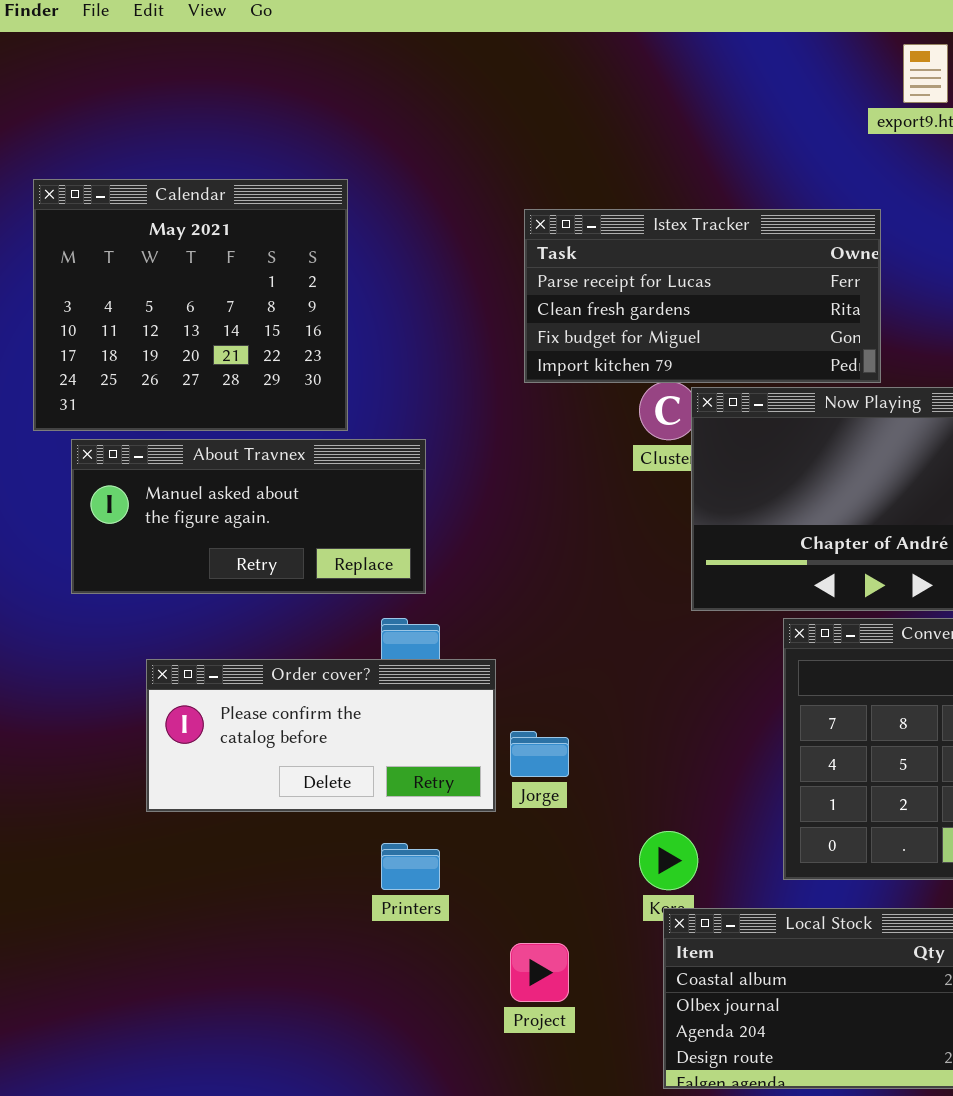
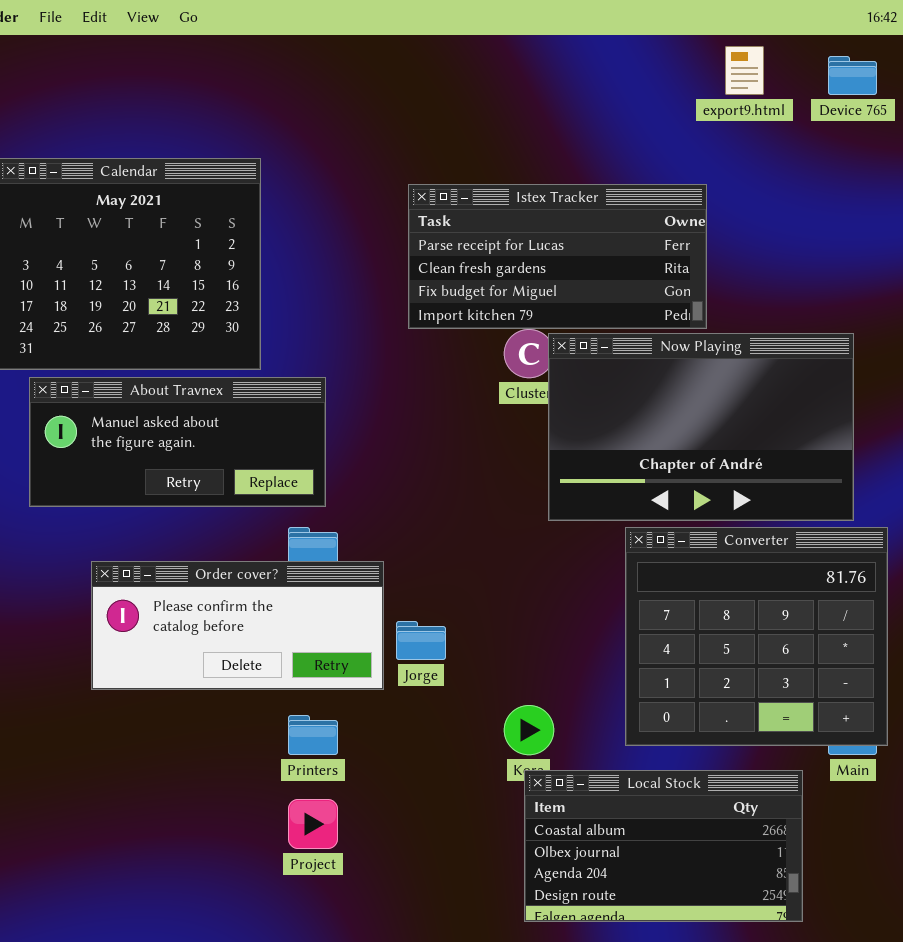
Project: [510,943,569,1002] -> [288,799,338,849], moved

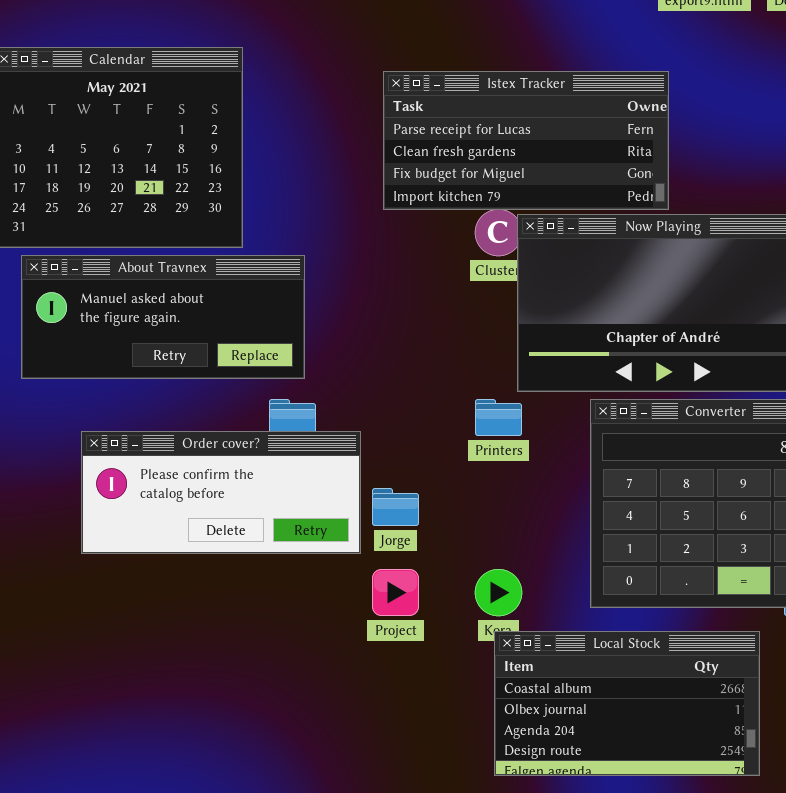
Printers: [288,715,338,755] -> [475,399,522,436], moved
Project: [288,799,338,849] -> [372,569,419,616], moved

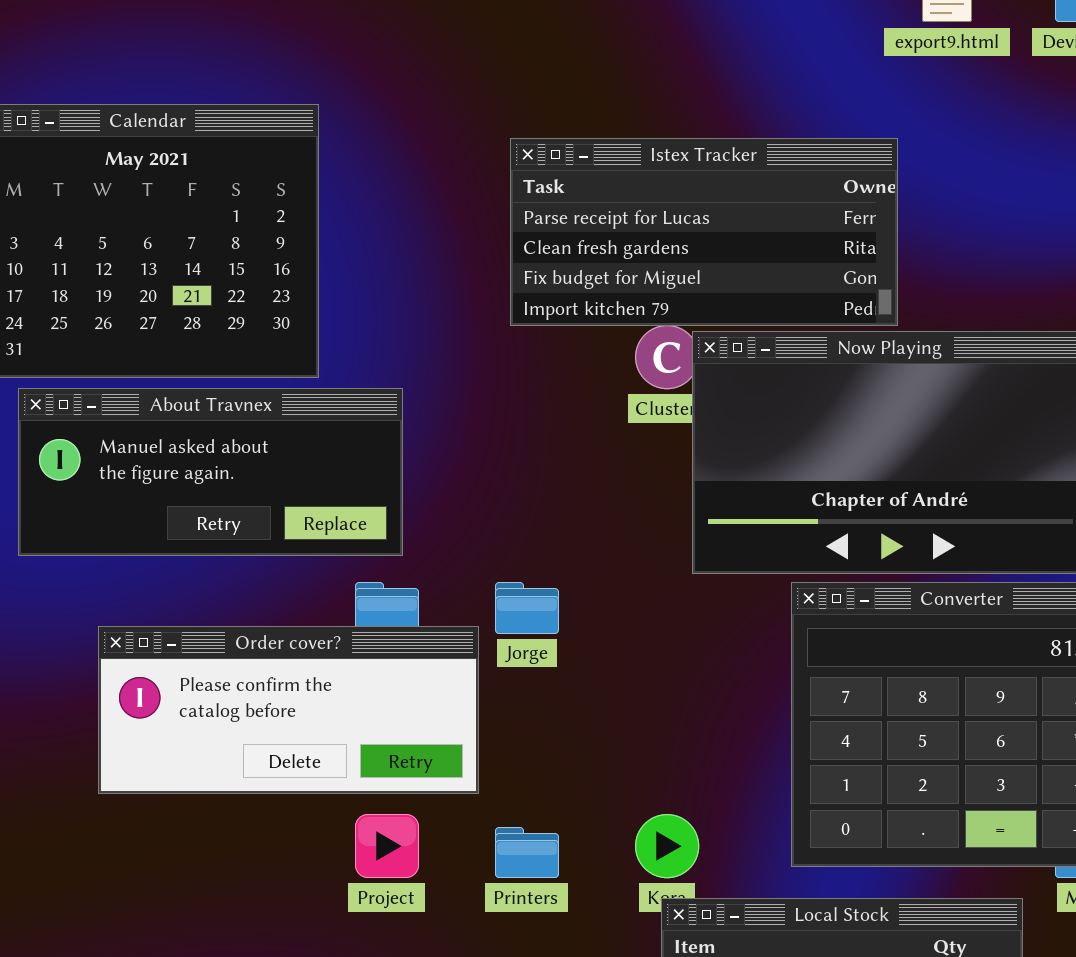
Printers: [475,399,522,436] -> [495,827,559,878], moved
Jorge: [372,488,419,526] -> [495,582,559,634], moved
Project: [372,569,419,616] -> [355,814,419,878], moved

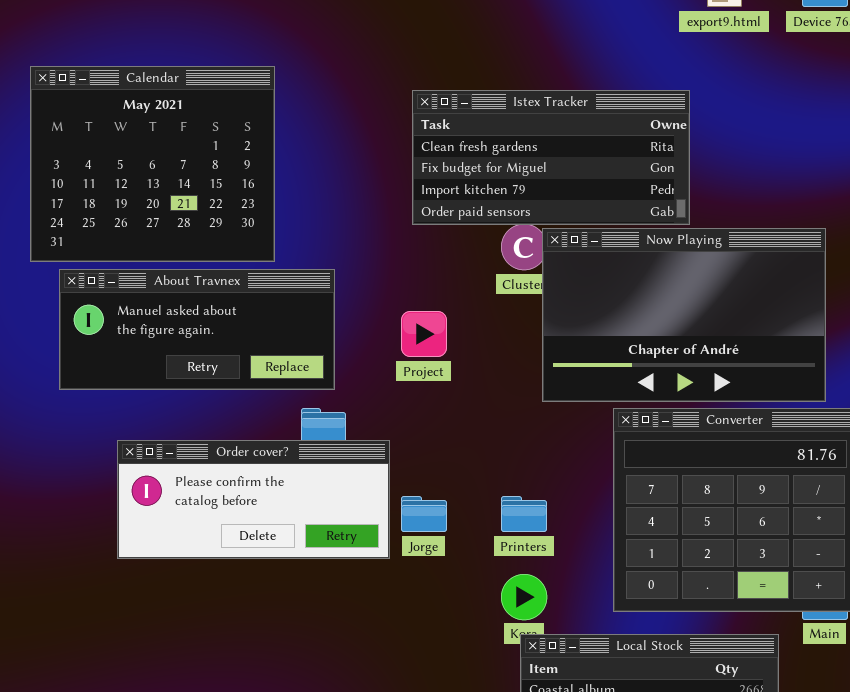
Istex Tracker: [510,138,898,326] -> [412,90,690,225], scrolled down 1 row
Jorge: [495,582,559,634] -> [401,496,447,532], moved
Project: [355,814,419,878] -> [401,311,447,357], moved
Printers: [495,827,559,878] -> [501,496,547,532], moved

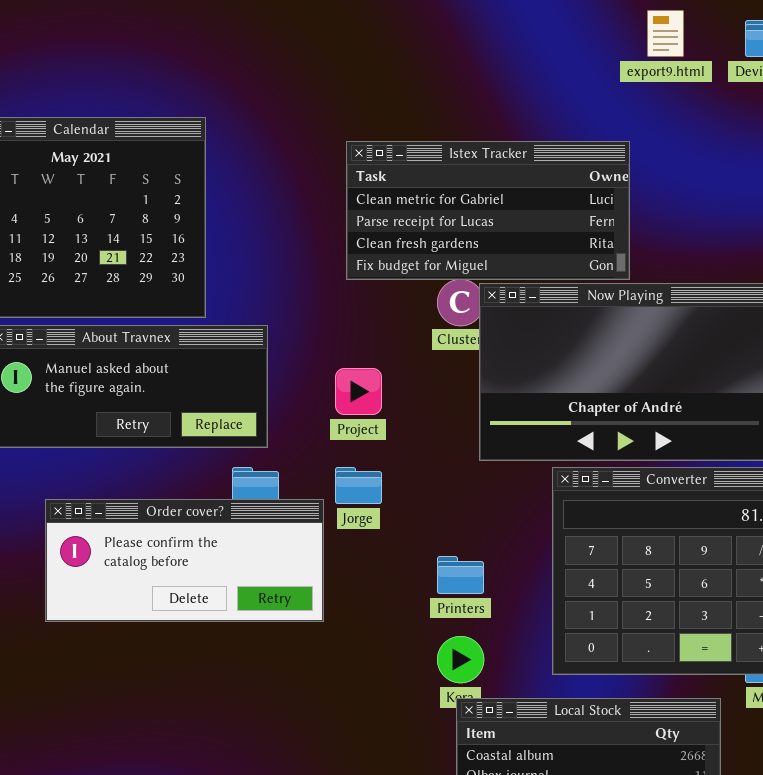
Istex Tracker: [412,90,690,225] -> [346,141,630,280], scrolled up 2 rows
Jorge: [401,496,447,532] -> [335,467,382,504], moved

